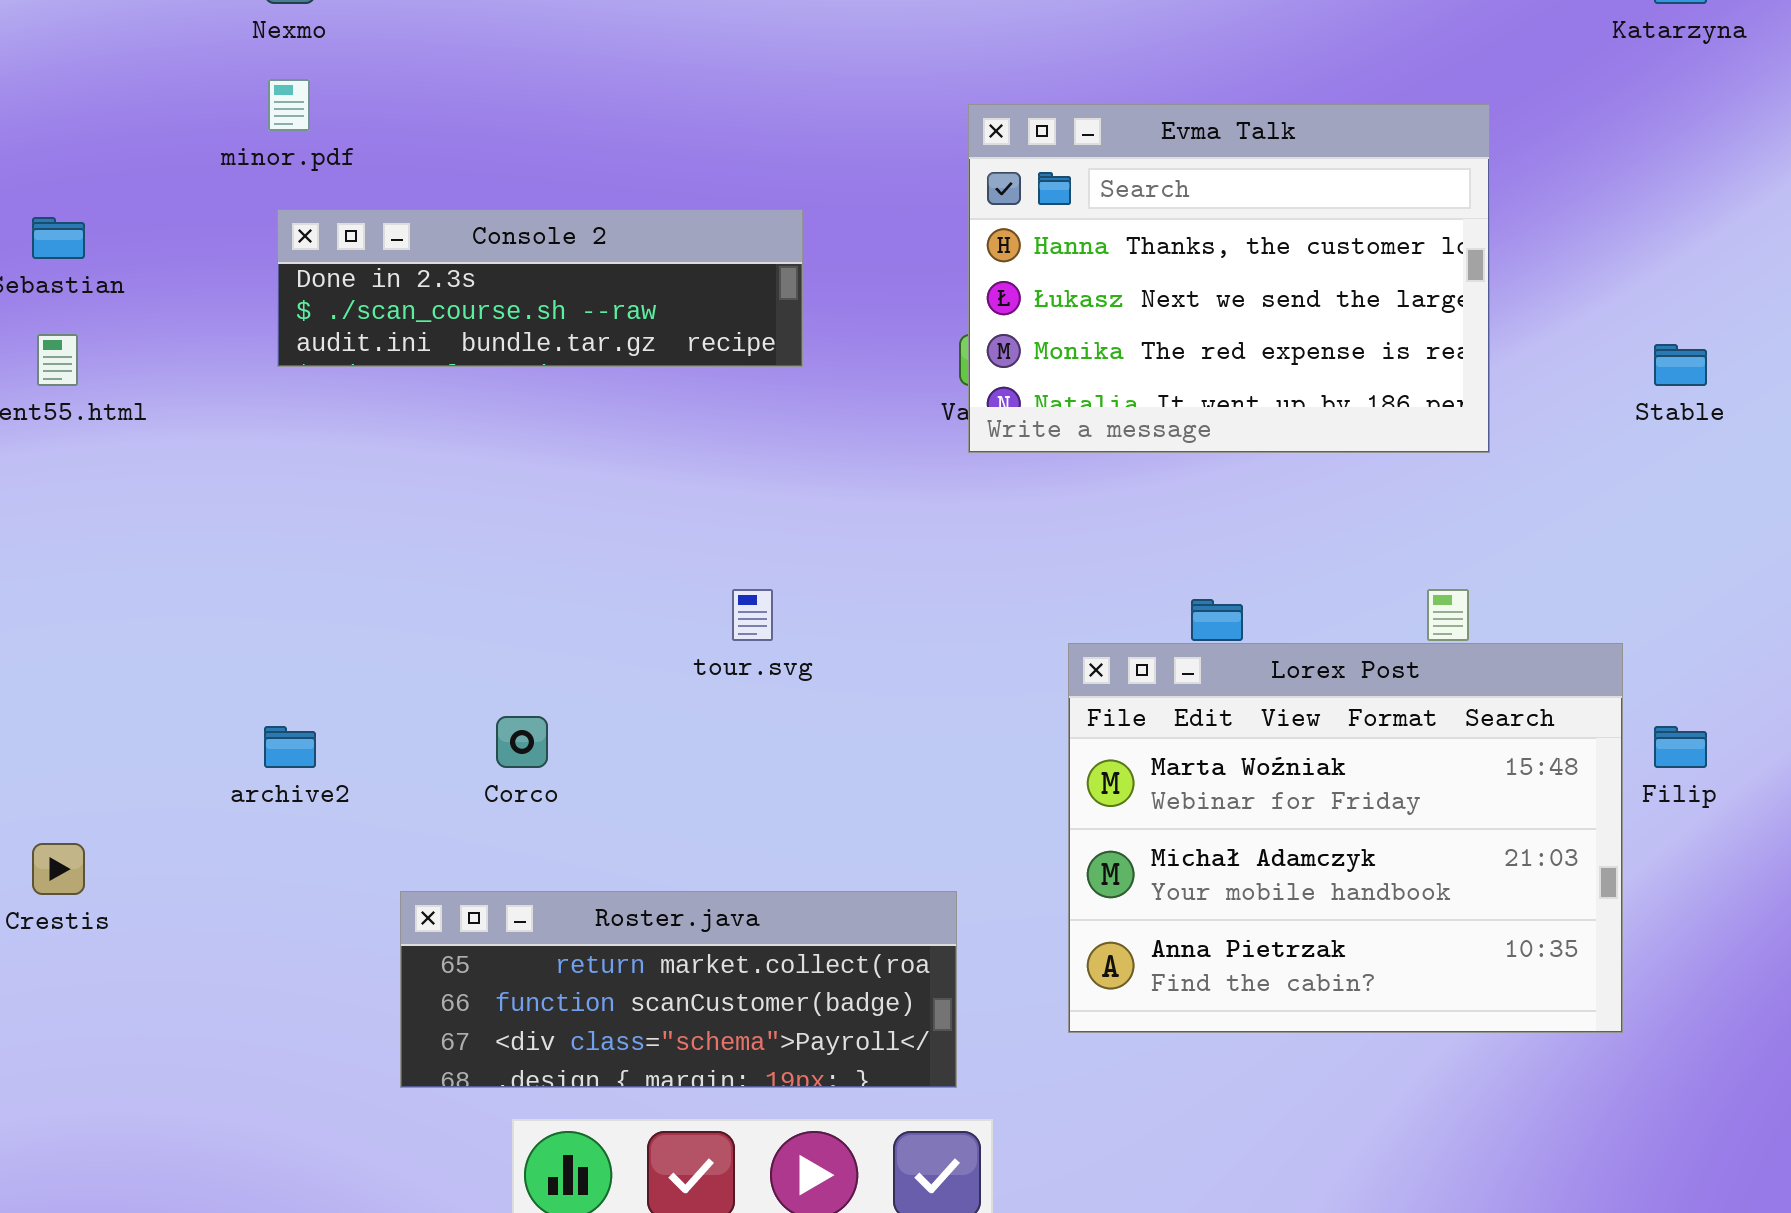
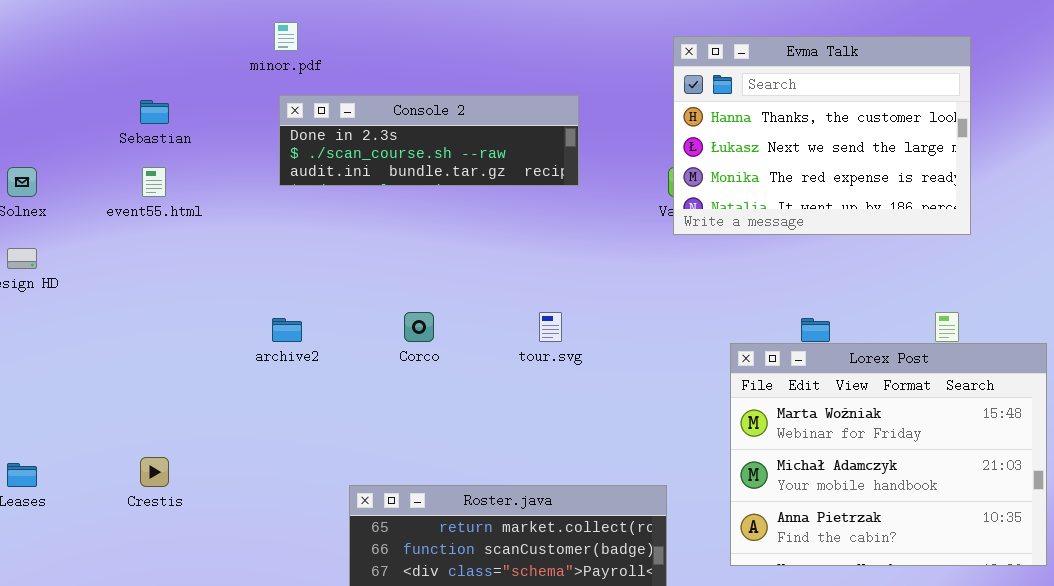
Corco: [496,716,548,768] -> [404,312,434,342], moved
archive2: [264,726,316,768] -> [272,318,302,342], moved

